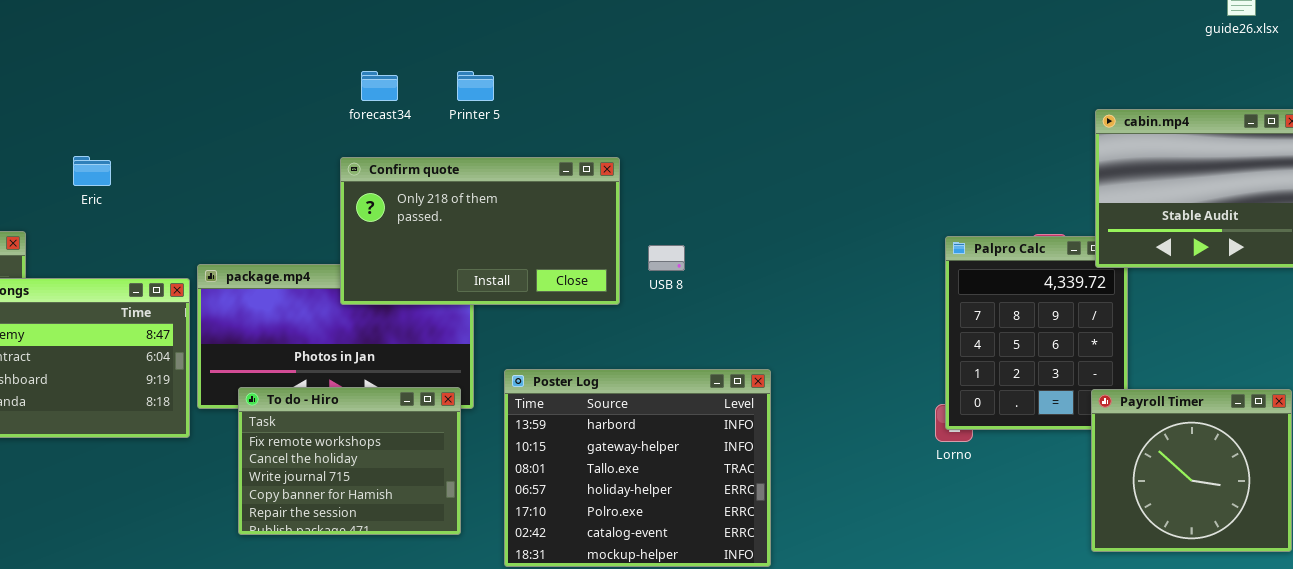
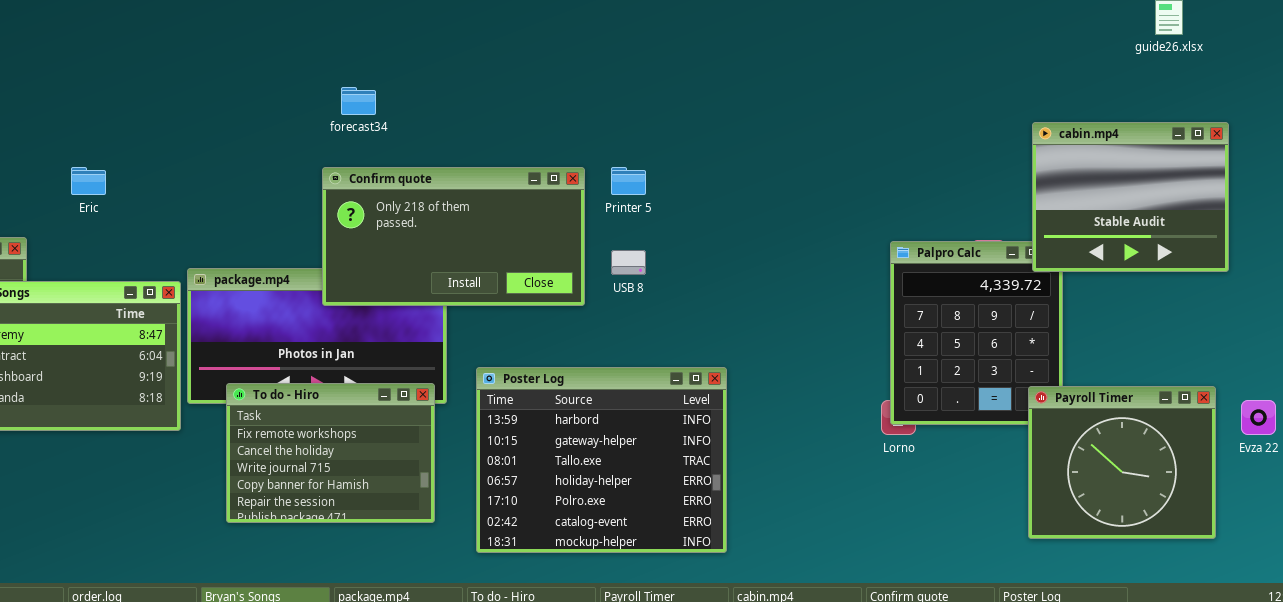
Printer 5: [457,71,494,101] -> [611,167,646,195], moved

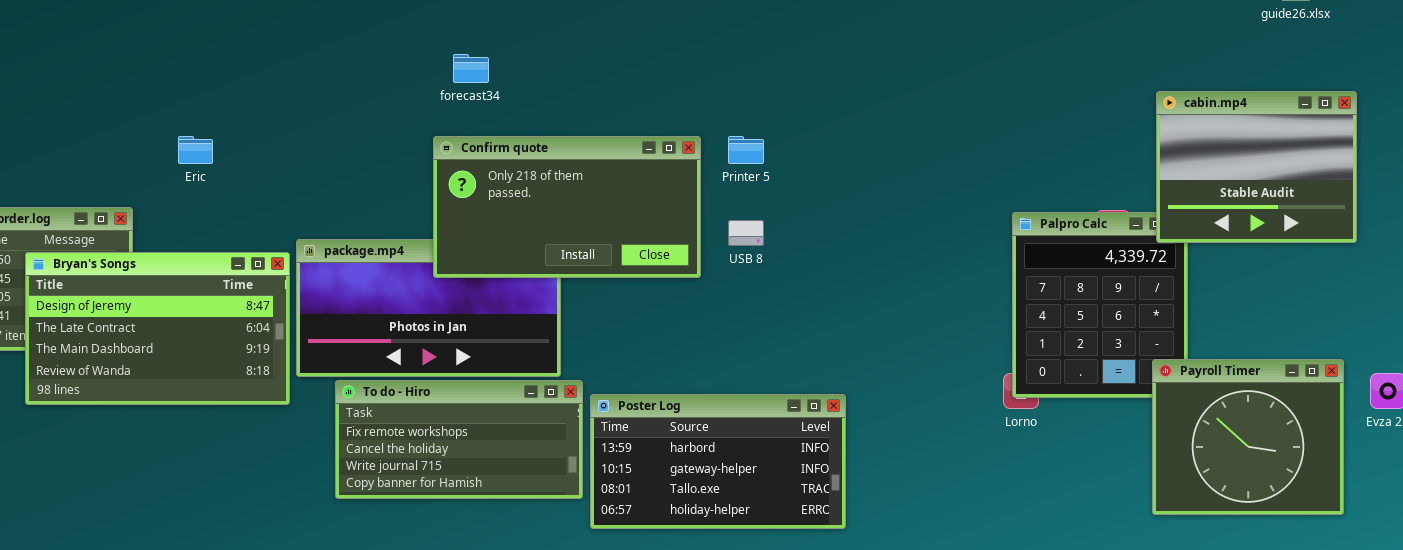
Poster Log: [476,367,727,553] -> [590,394,846,529], resized
To do - Hiro: [226,383,435,523] -> [335,380,583,499], resized

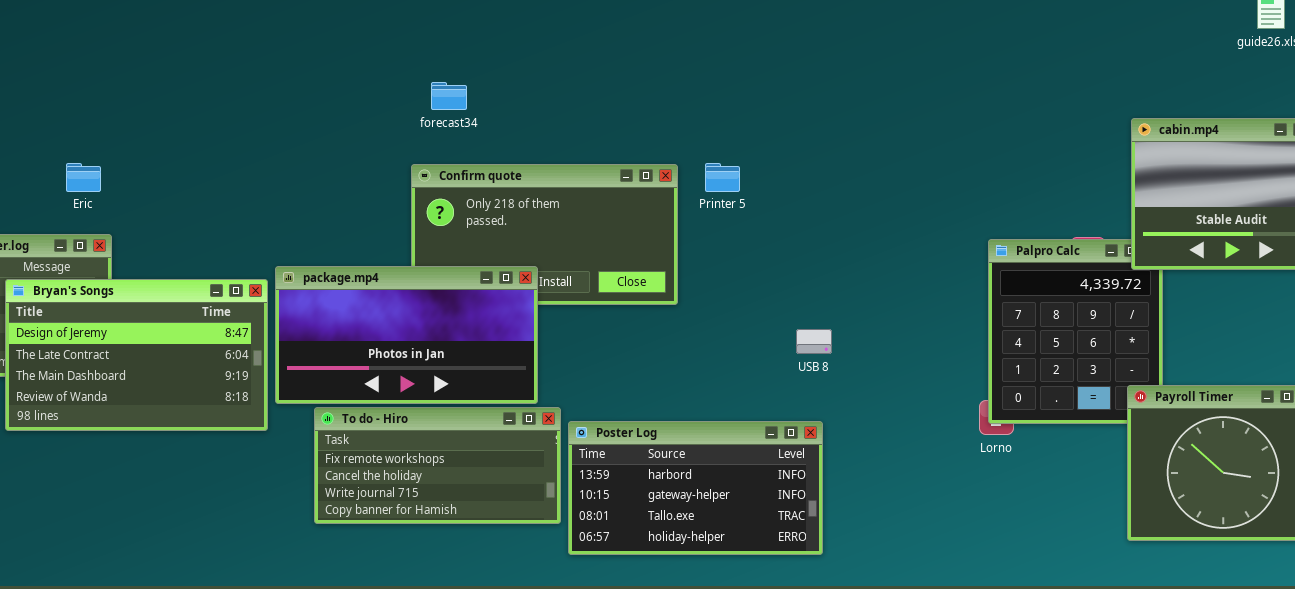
Eric: [178,136,213,164] -> [66,163,101,192], moved
USB 8: [728,220,764,246] -> [796,329,832,354], moved
package.mp4: [296,239,561,377] -> [275,266,538,404], raised

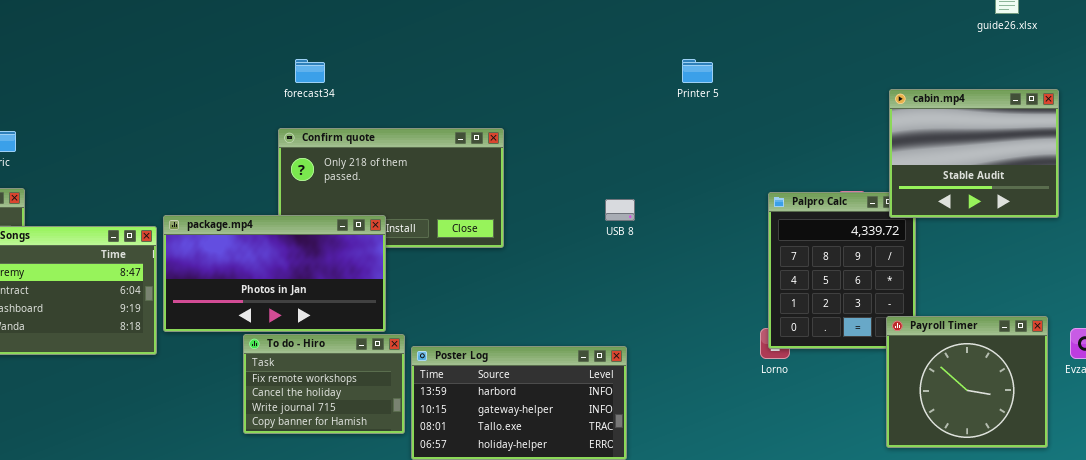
Printer 5: [705,163,740,192] -> [682,59,713,83], moved
USB 8: [796,329,832,354] -> [605,199,635,221], moved
To do - Hiro: [314,407,561,524] -> [243,334,405,434], resized

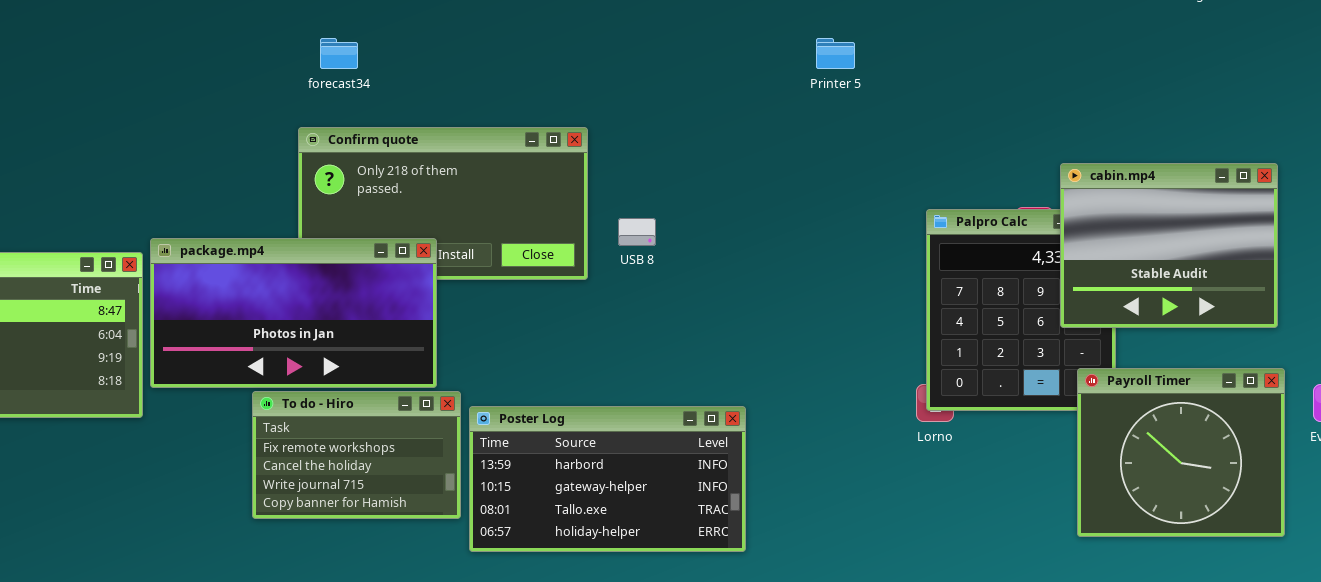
cabin.mp4: [889,89,1059,218] -> [1060,163,1278,328], moved
USB 8: [605,199,635,221] -> [618,218,656,246], moved

